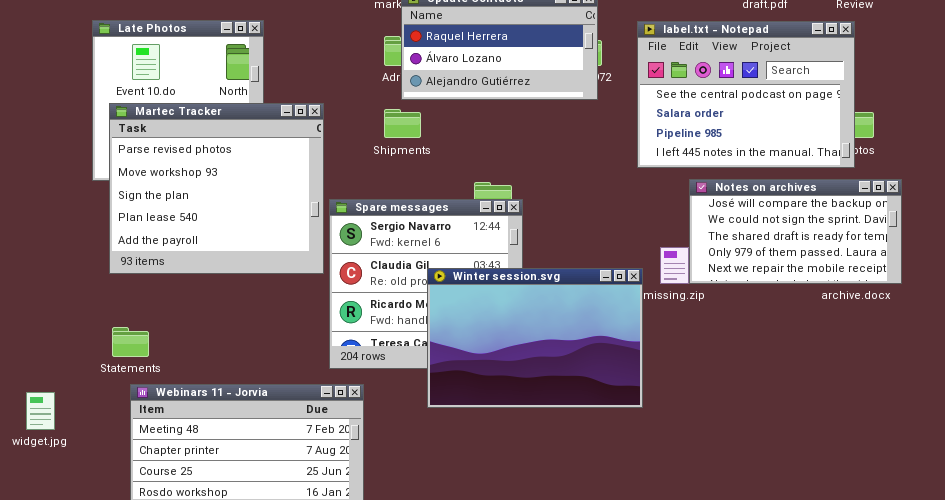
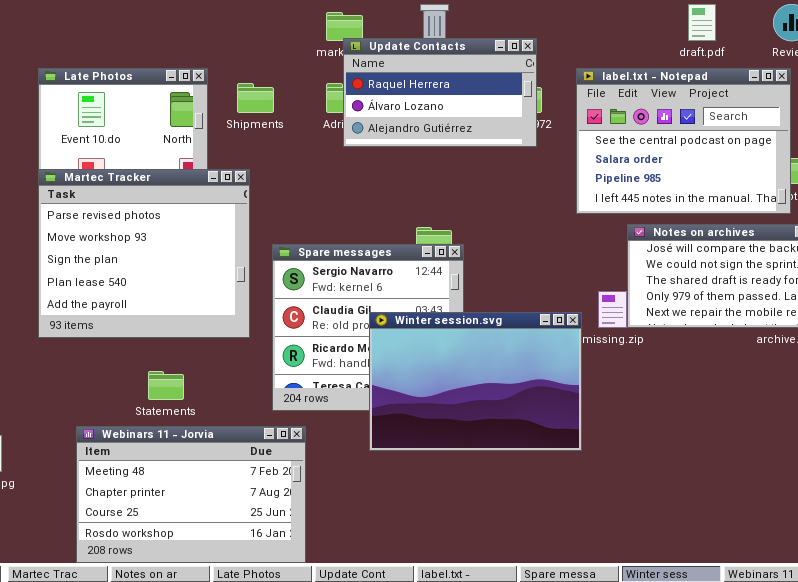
Martec Tracker: [109,103,324,274] -> [38,169,250,338], moved
Shipments: [384,109,421,138] -> [237,83,274,113], moved
Statements: [112,327,149,357] -> [148,371,184,400], moved

